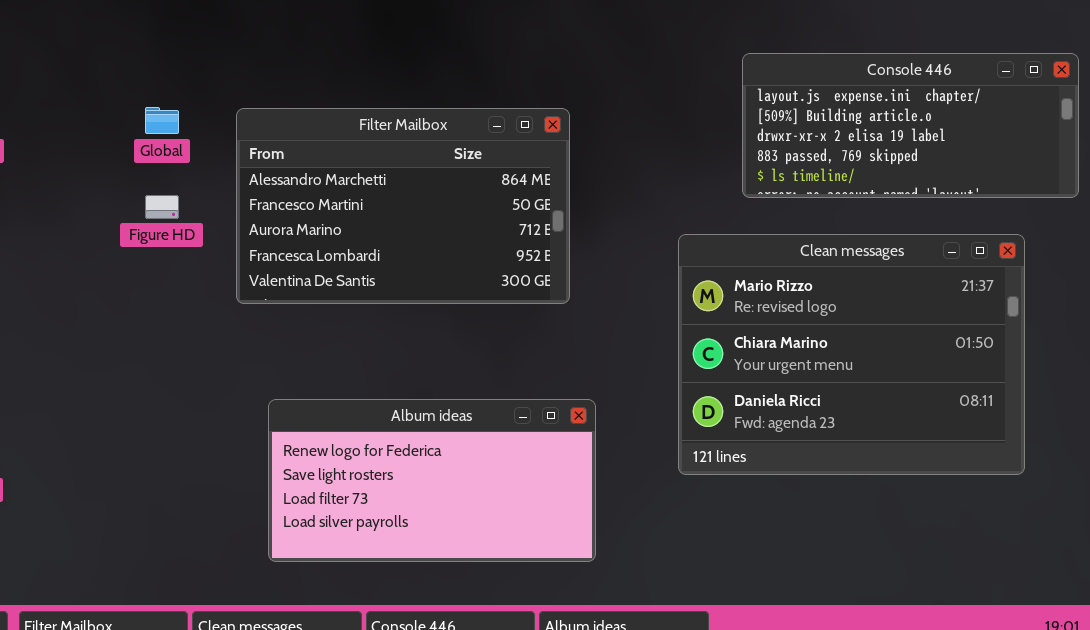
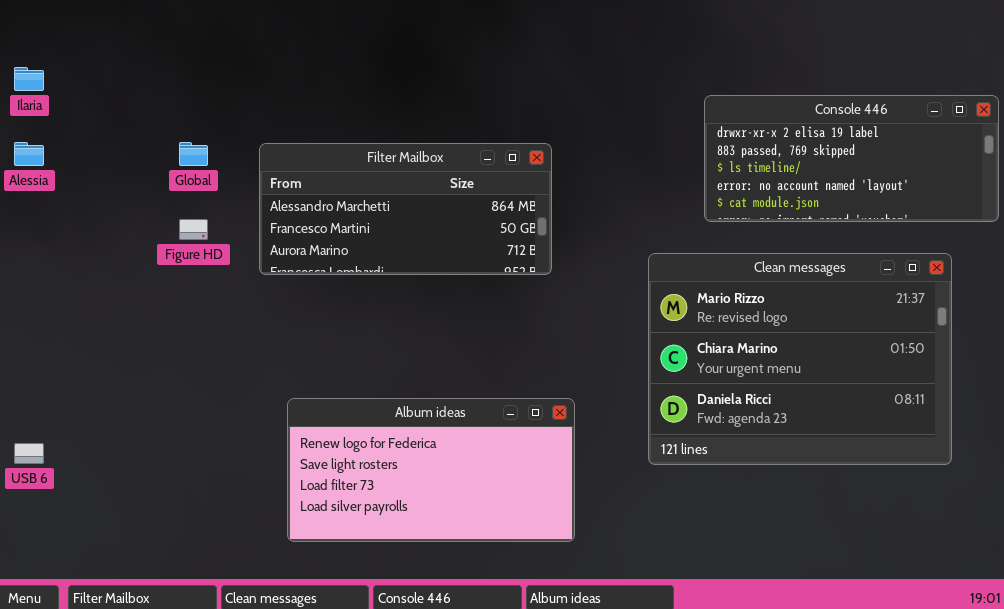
Console 446: [742,53,1079,198] -> [704,95,999,222], scrolled down 2 rows
Filter Mailbox: [236,108,570,304] -> [259,143,552,275], resized

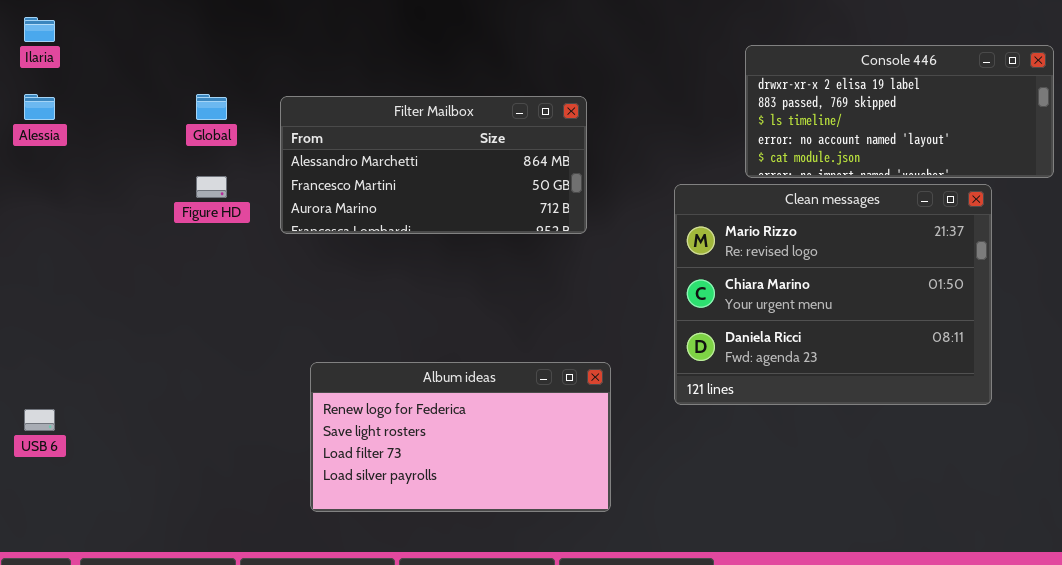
Clean messages: [648,253,952,465] -> [674,184,992,405], moved

